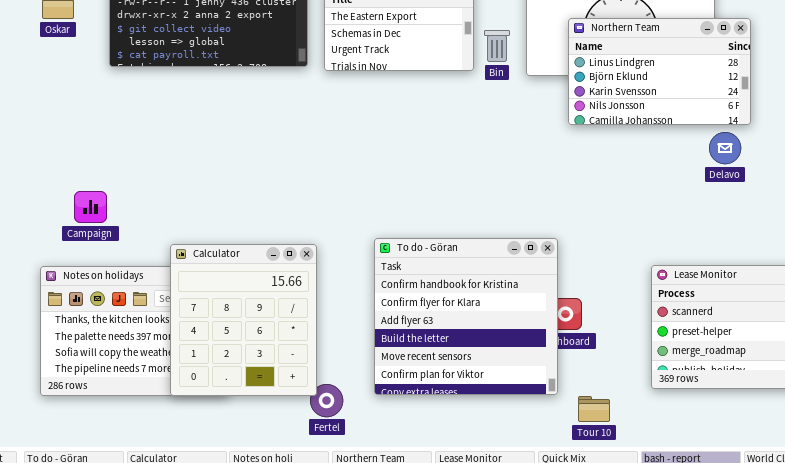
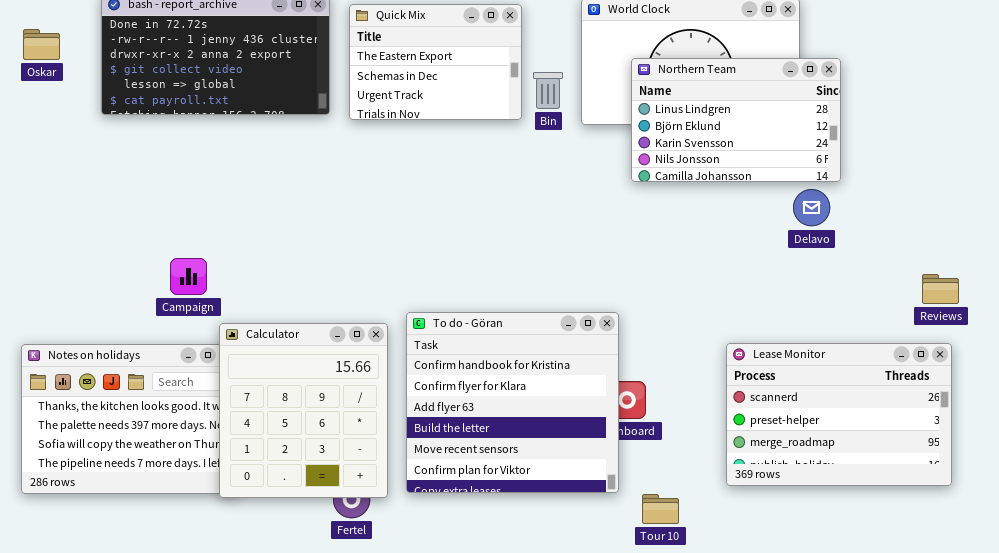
Campaign: [74,191,107,223] -> [170,258,207,295], moved
Calculator: [170,244,317,396] -> [219,323,388,498], moved

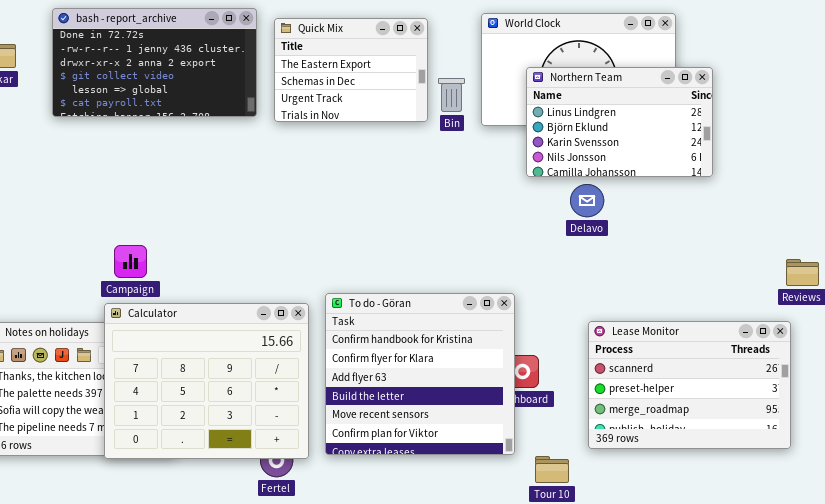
Delavo: [793,189,830,226] -> [570,184,604,217], moved
Calculator: [219,323,388,498] -> [104,303,309,459], resized
Lease Monitor: [726,343,952,486] -> [588,321,791,449], moved

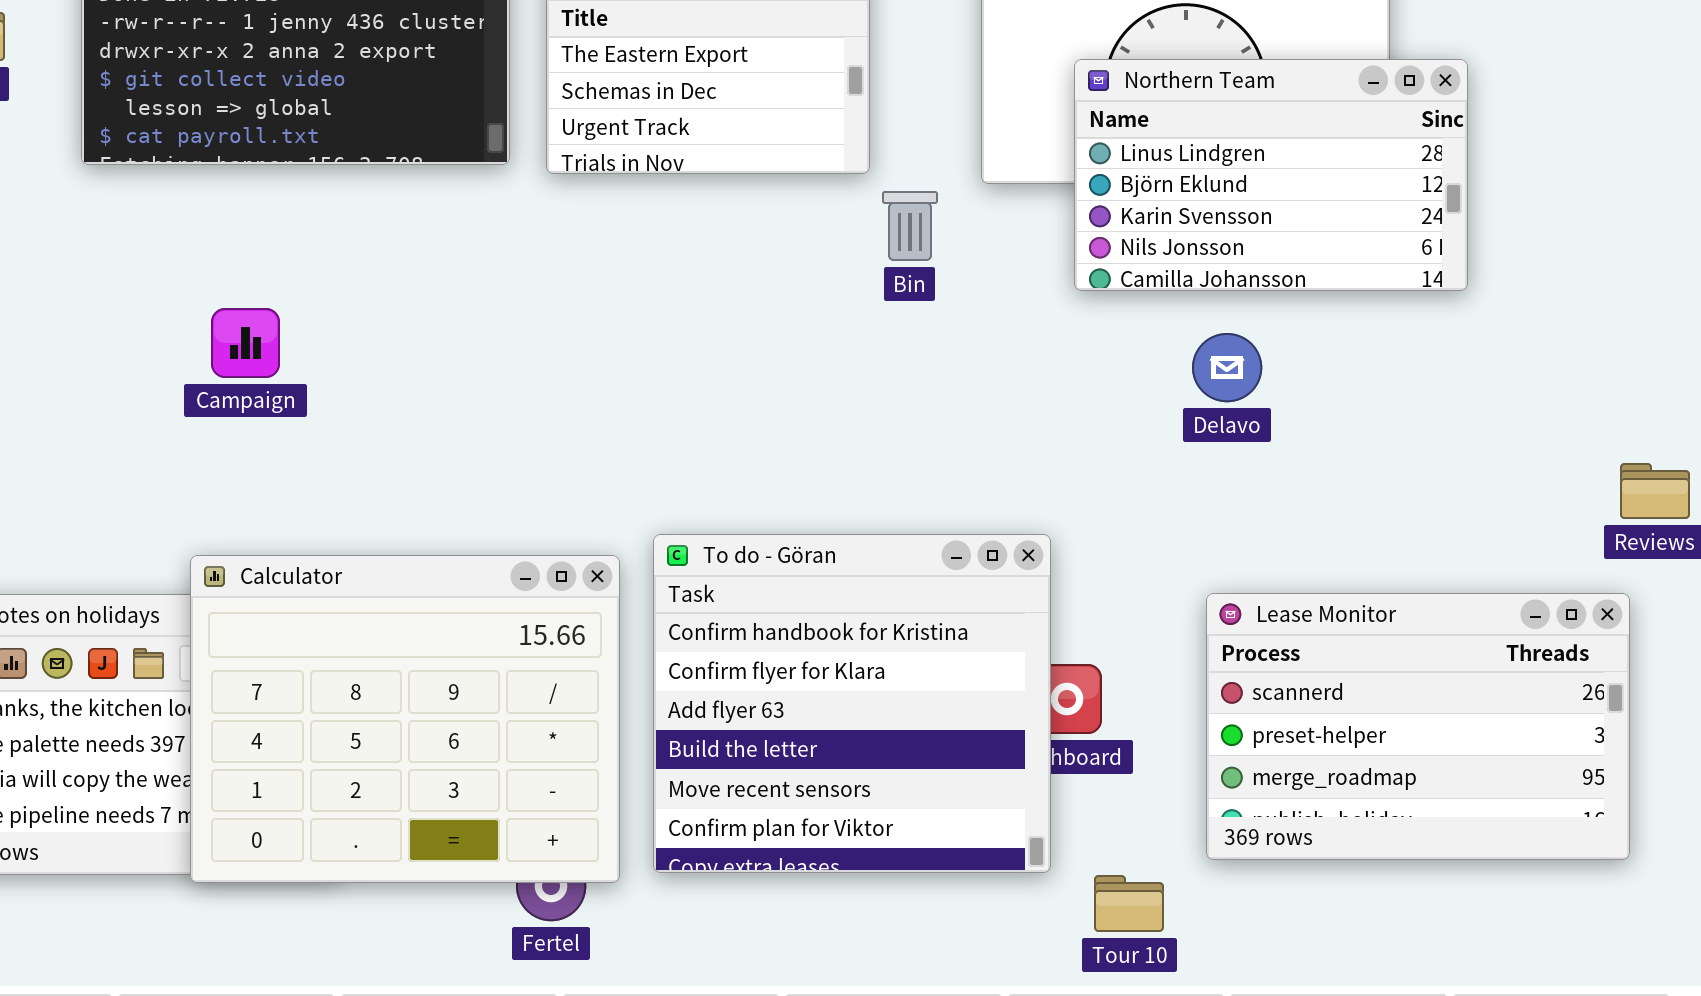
Bin: [438,78,465,112] -> [882,191,938,261], moved
Delavo: [570,184,604,217] -> [1192,333,1262,402], moved
Campaign: [114,245,147,278] -> [211,308,280,378], moved

